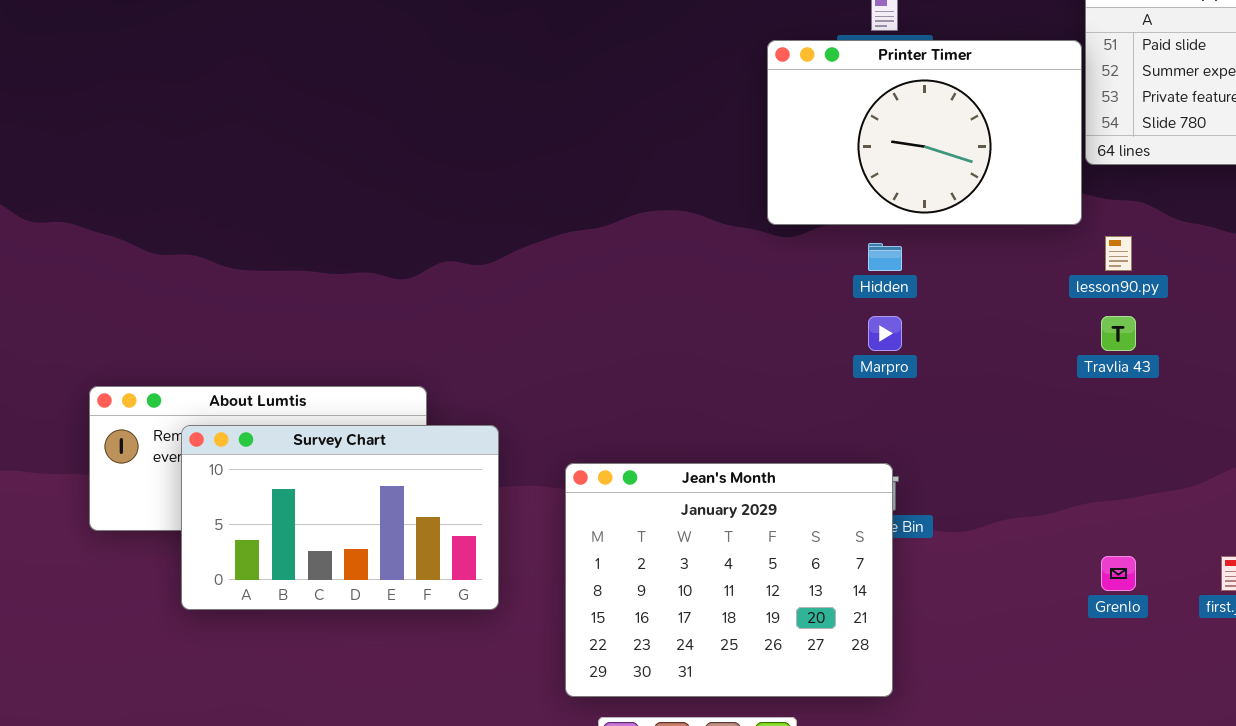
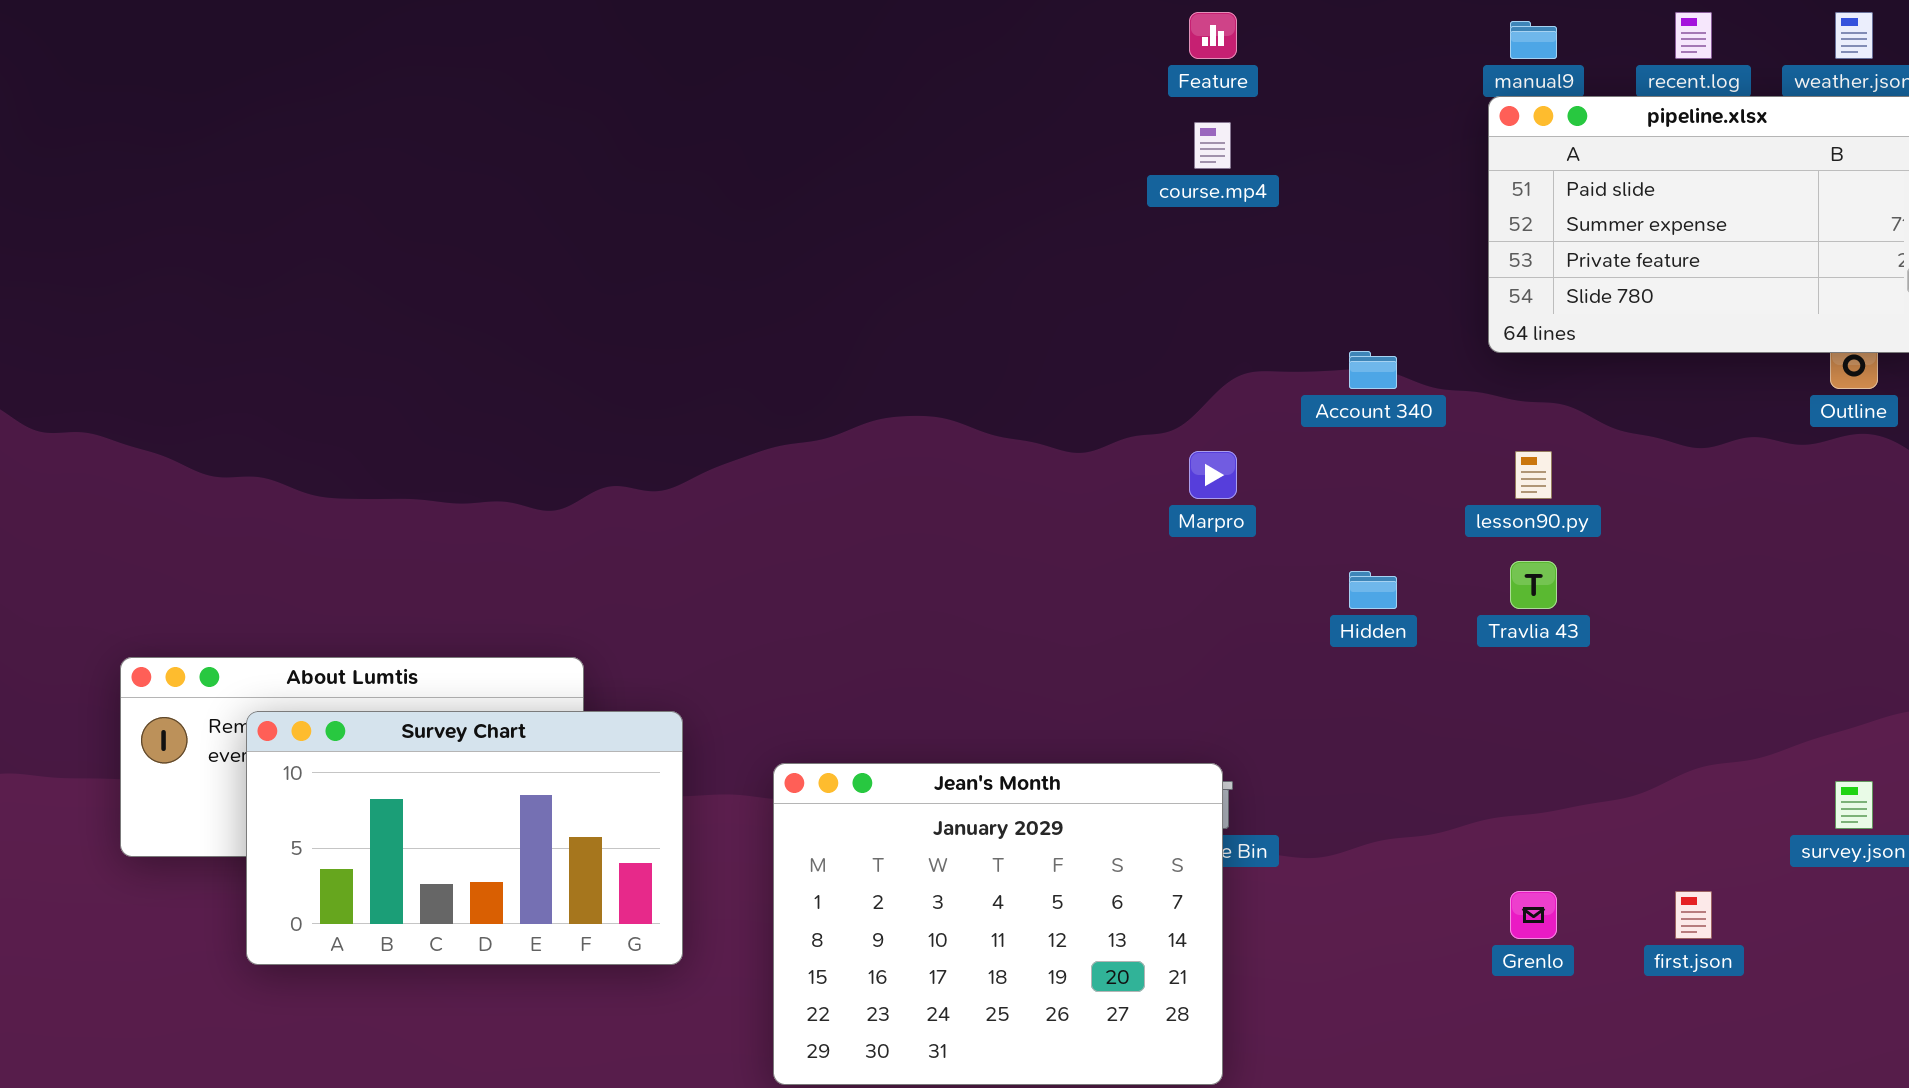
Printer Timer: [767,40,1082,225] -> none, closed
Hidden: [868,243,902,271] -> [1349,571,1397,609], moved
Marpro: [868,316,902,351] -> [1189,451,1237,499], moved

